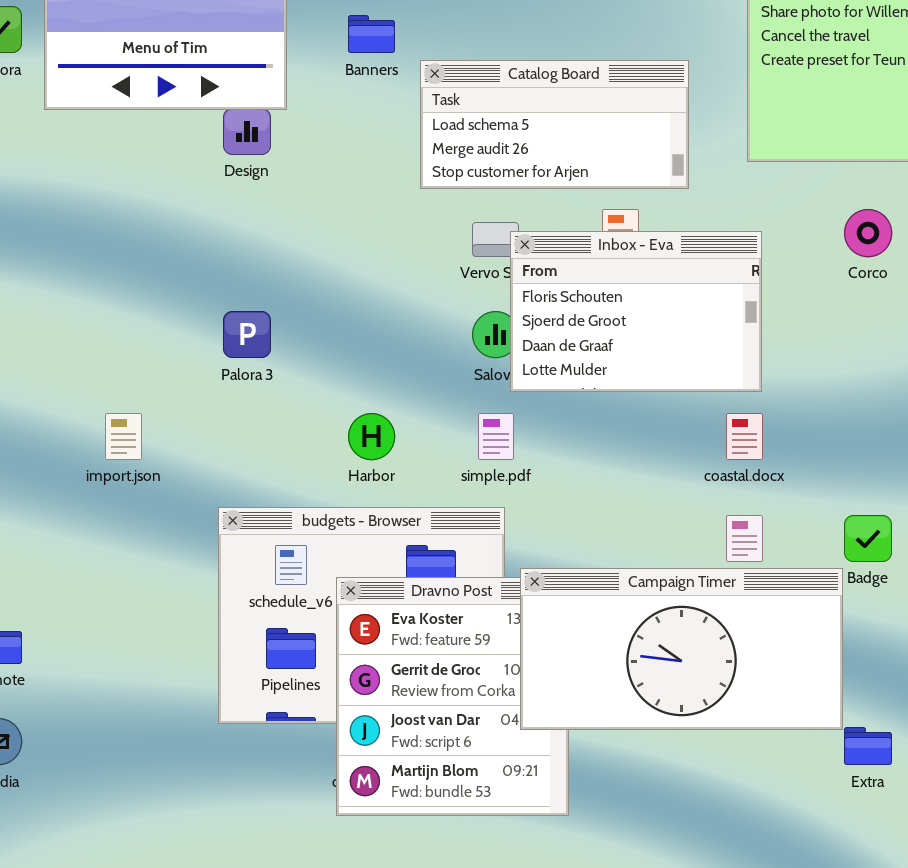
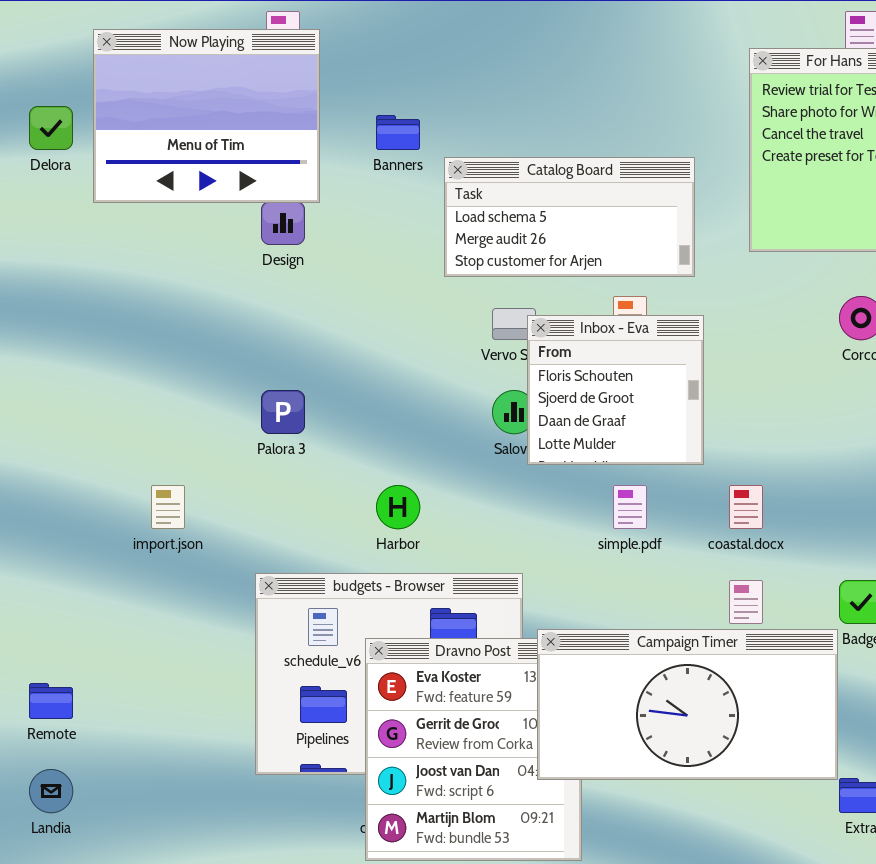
Inbox - Eva: [510,231,762,392] -> [527,315,704,465], resized
simple.pdf: [478,413,514,460] -> [613,485,647,529], moved

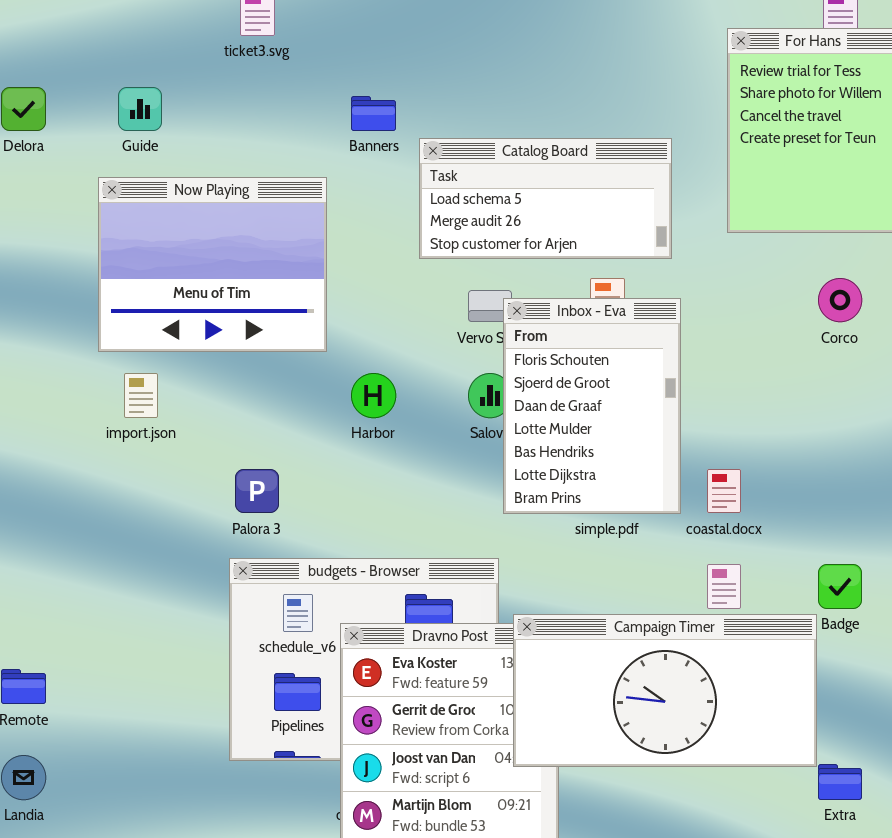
Now Playing: [93,29,320,203] -> [98,177,327,352], moved
Inbox - Eva: [527,315,704,465] -> [503,298,681,514], resized
Palora 3: [261,390,305,434] -> [235,469,279,513], moved
import.json: [151,485,185,529] -> [124,373,158,418], moved
Harbor: [376,485,420,529] -> [351,373,396,418], moved

